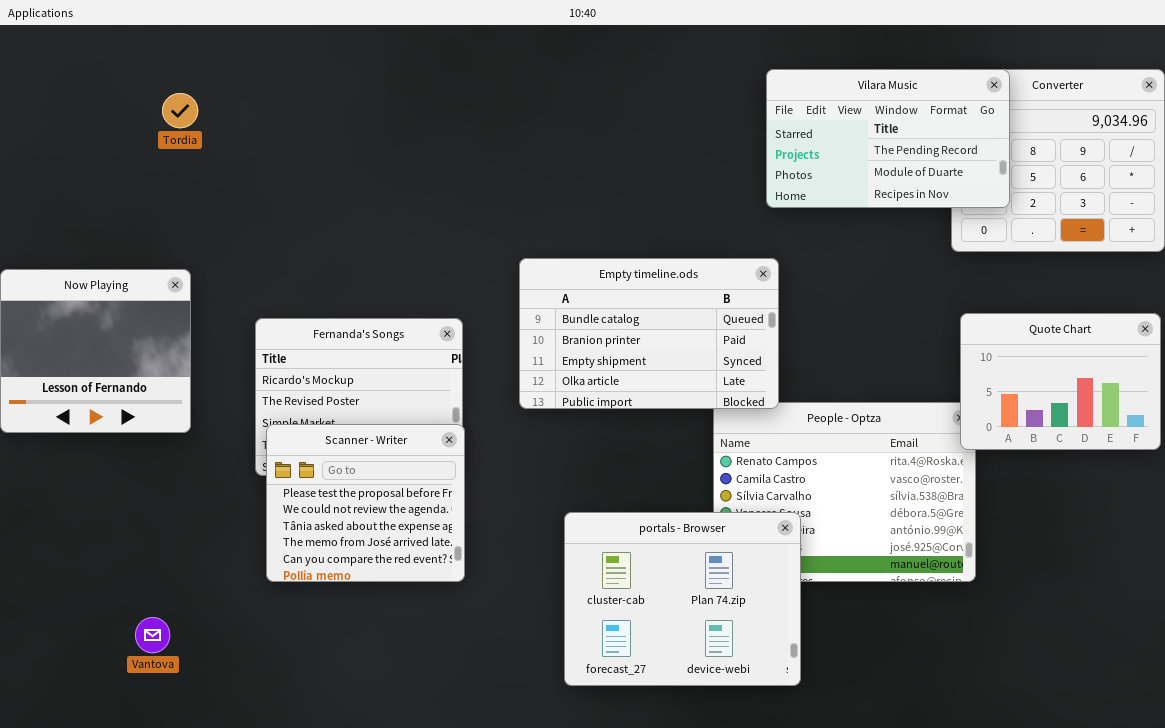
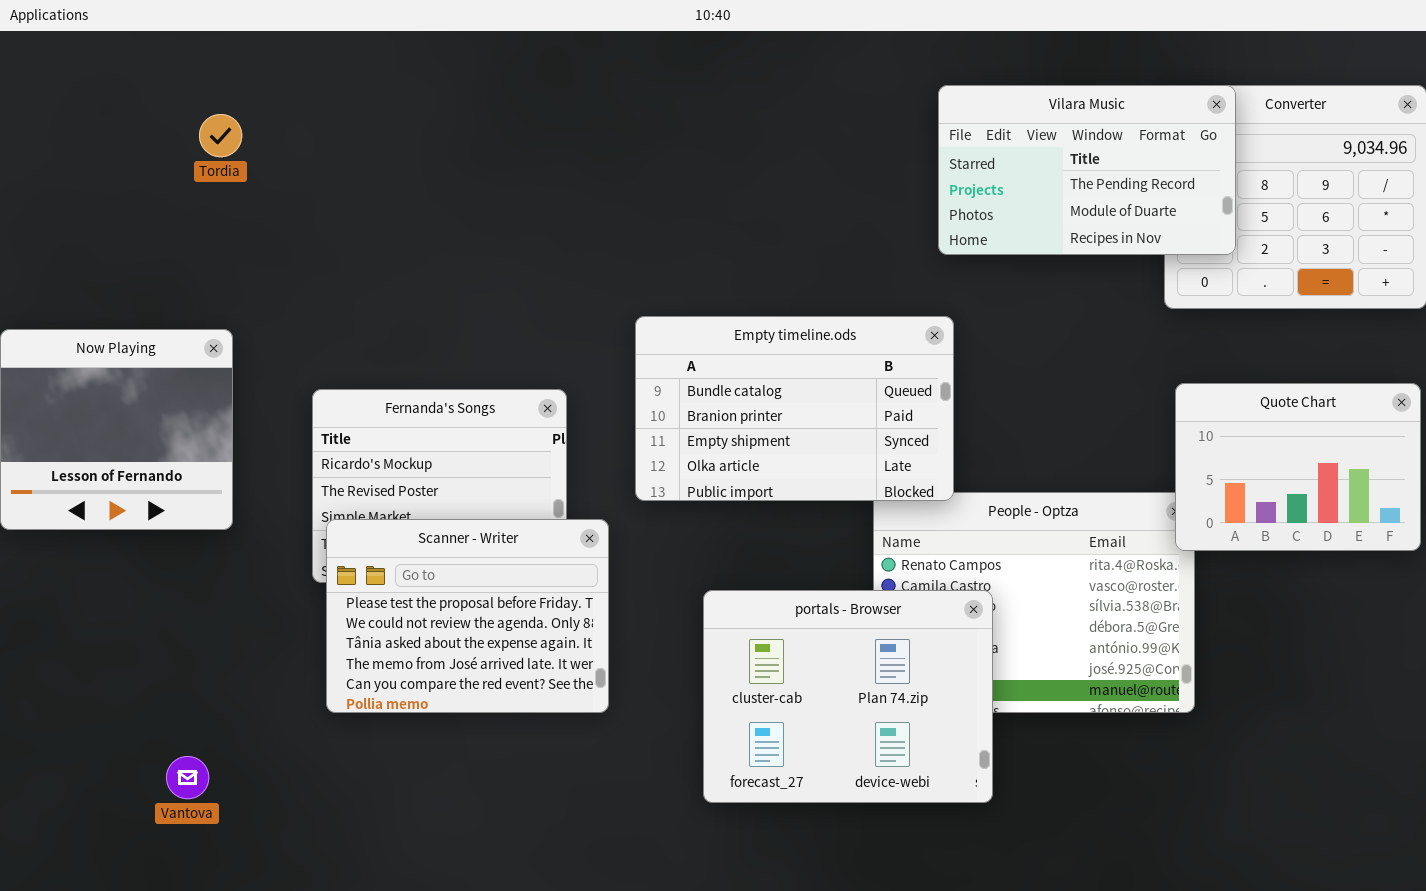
Scanner - Writer: [266,424,465,582] -> [326,519,609,713], resized
portals - Browser: [564,512,801,686] -> [703,590,993,803], moved

